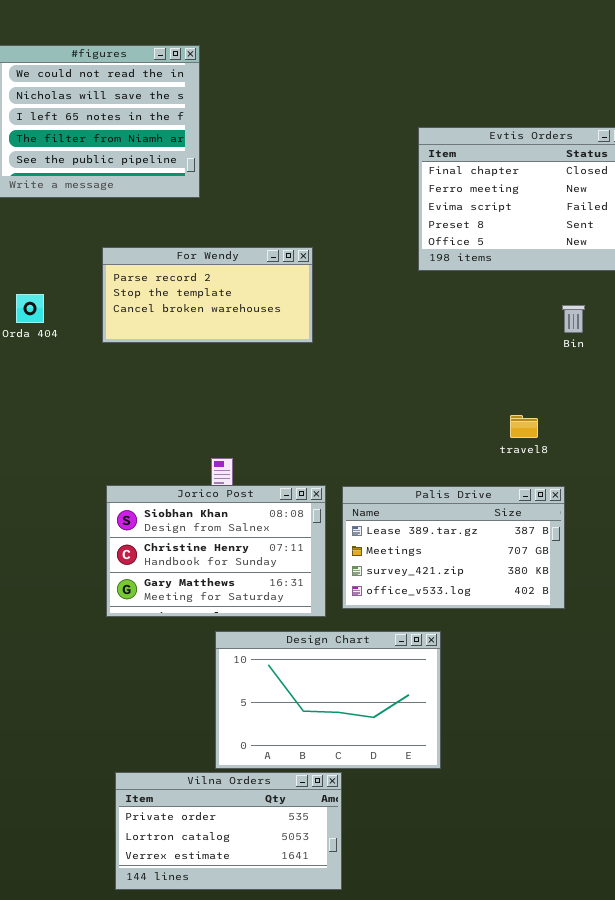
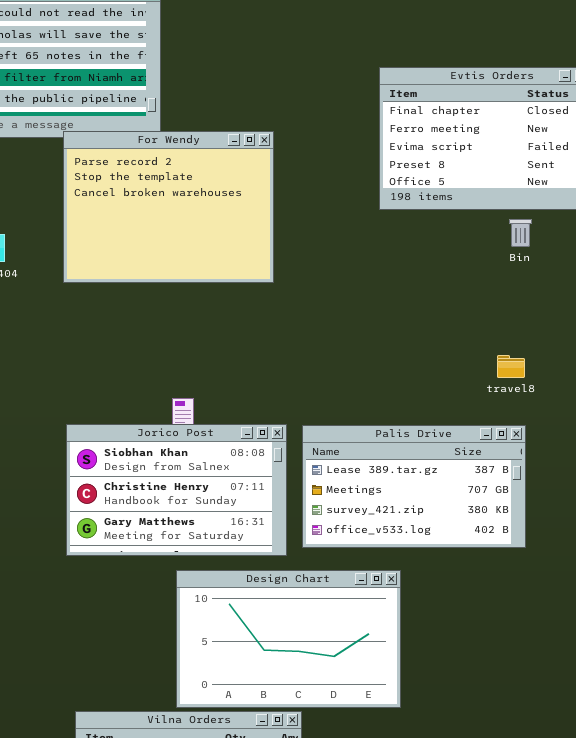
For Wendy: [102,247,313,343] -> [63,131,274,283], resized
Bin: [562,305,585,333] -> [509,219,532,247], moved
travel8: [510,415,538,438] -> [497,355,525,378], moved

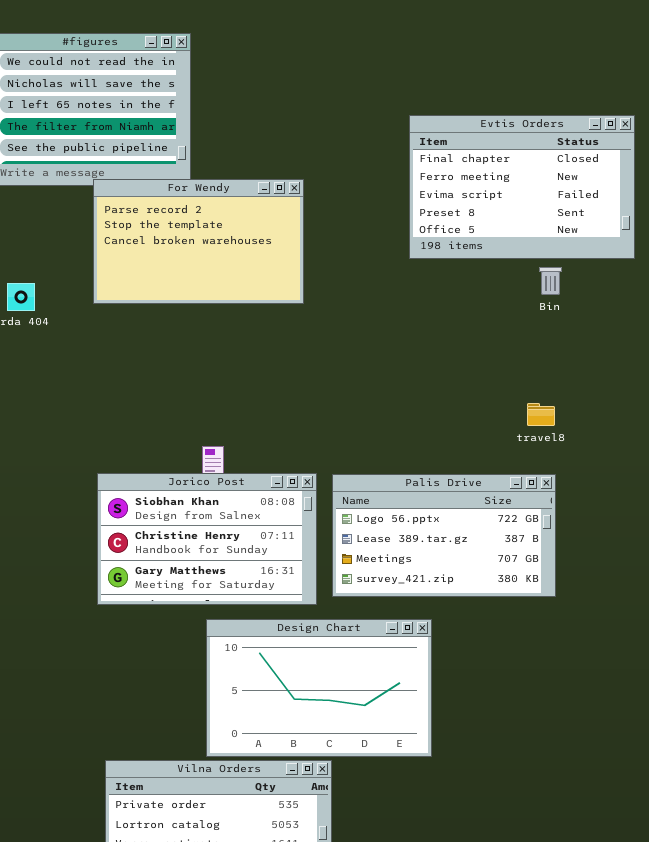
For Wendy: [63,131,274,283] -> [93,179,304,304], resized
Palis Drive: [302,425,526,548] -> [332,474,556,597], scrolled up 1 row

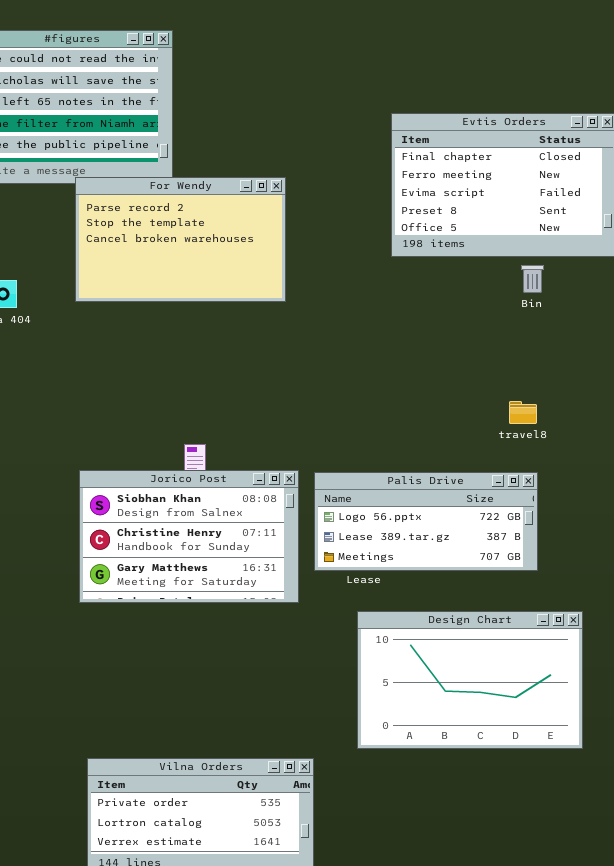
Palis Drive: [332,474,556,597] -> [314,472,538,571], resized
Design Chart: [206,619,432,757] -> [357,611,583,749], moved

